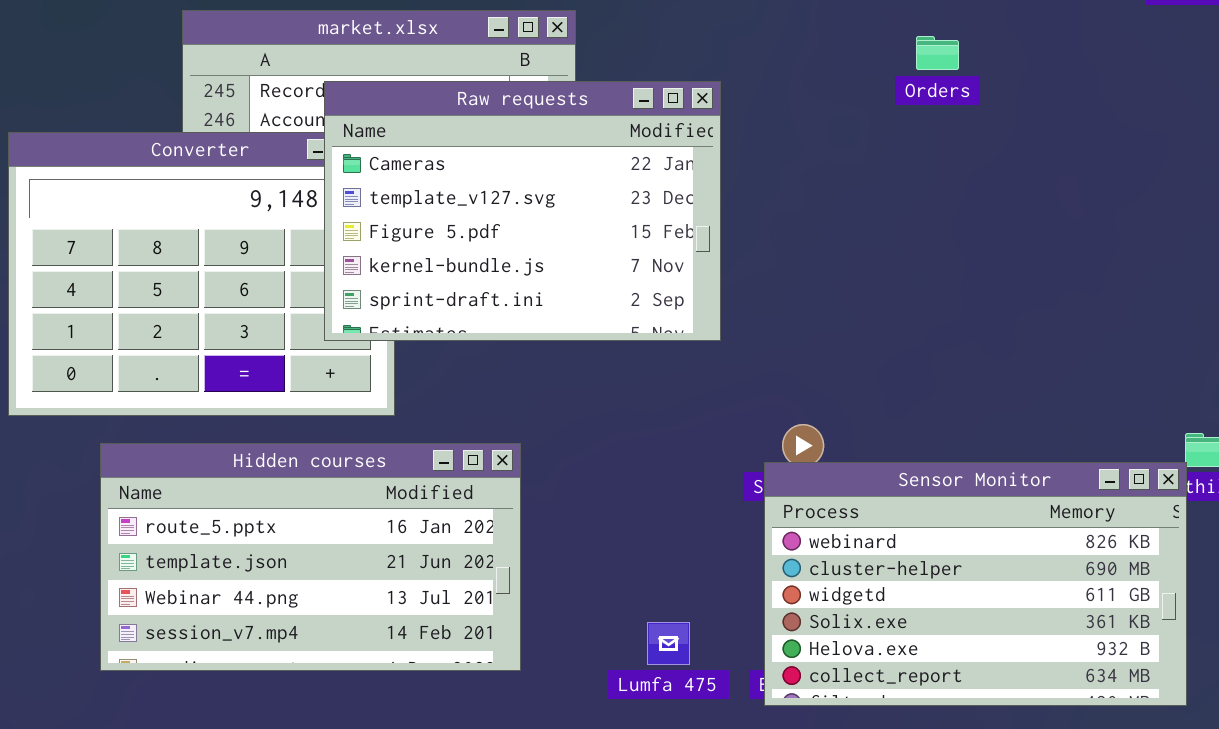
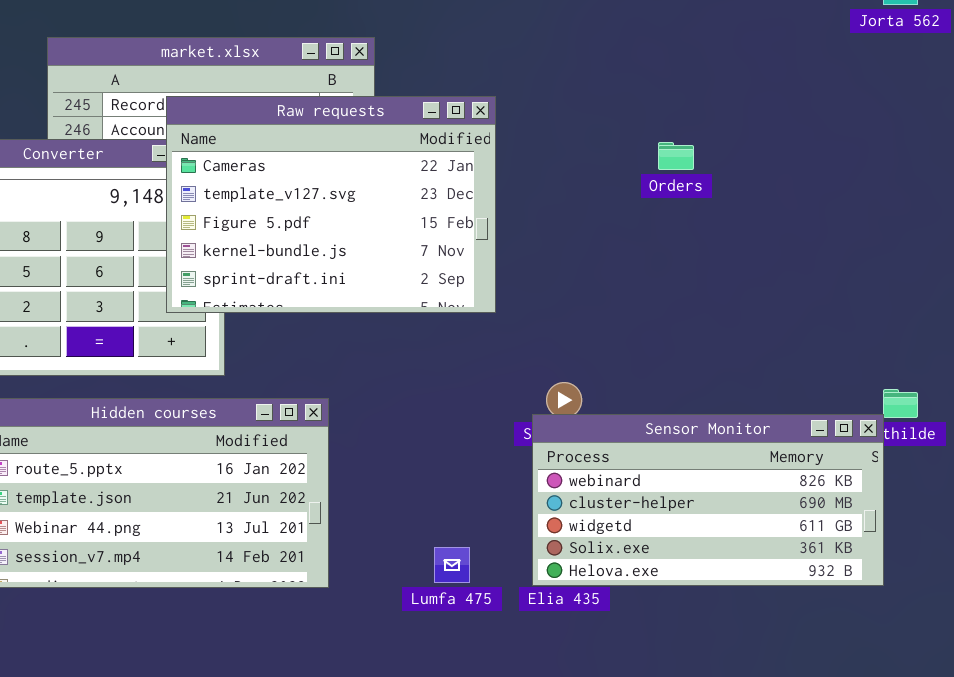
Orders: [916,36,959,70] -> [658,142,694,170], moved
Sensor Monitor: [764,462,1187,706] -> [532,414,884,586], resized

